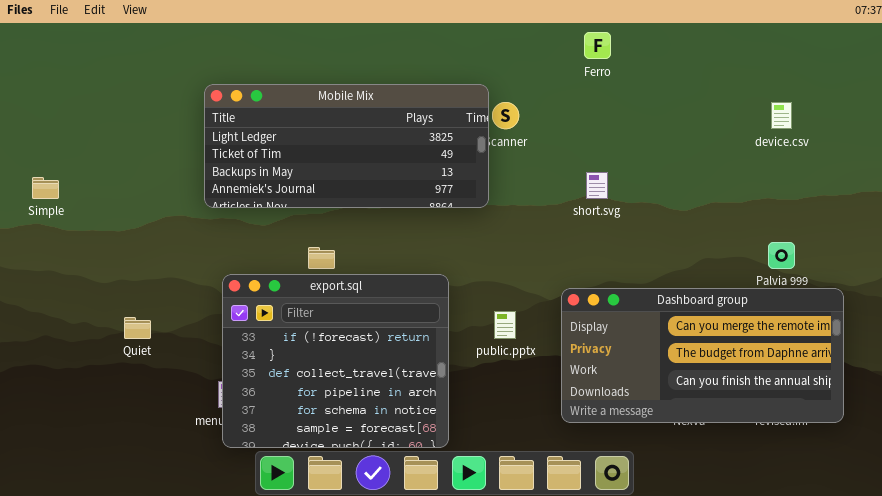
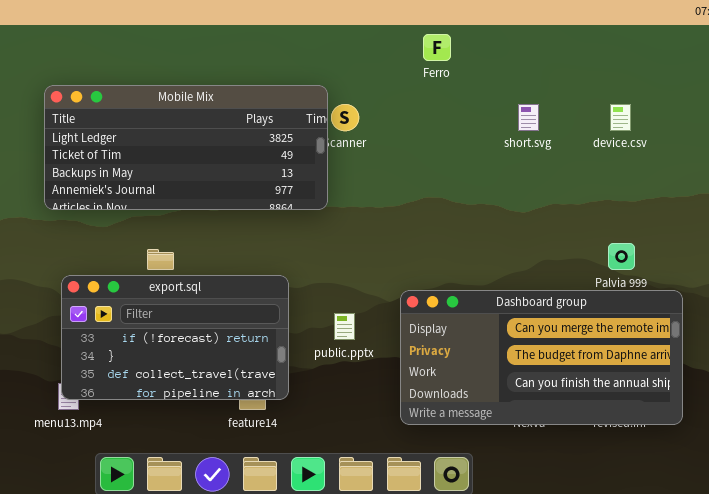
short.svg: [586,172,608,199] -> [518,104,539,131], moved
export.sql: [222,274,449,448] -> [61,275,289,400], resized

